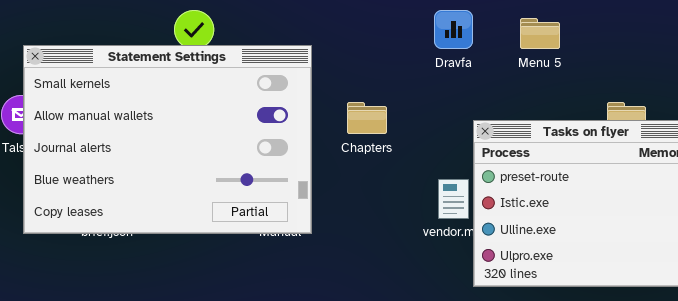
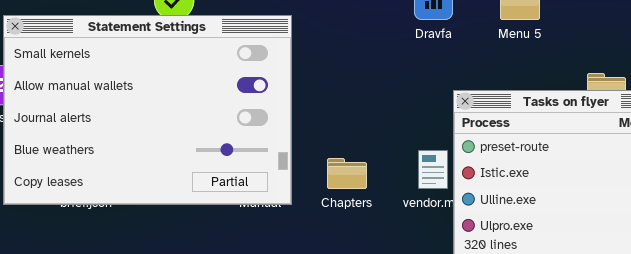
Chapters: [347,102,387,134] -> [327,158,367,189], moved

